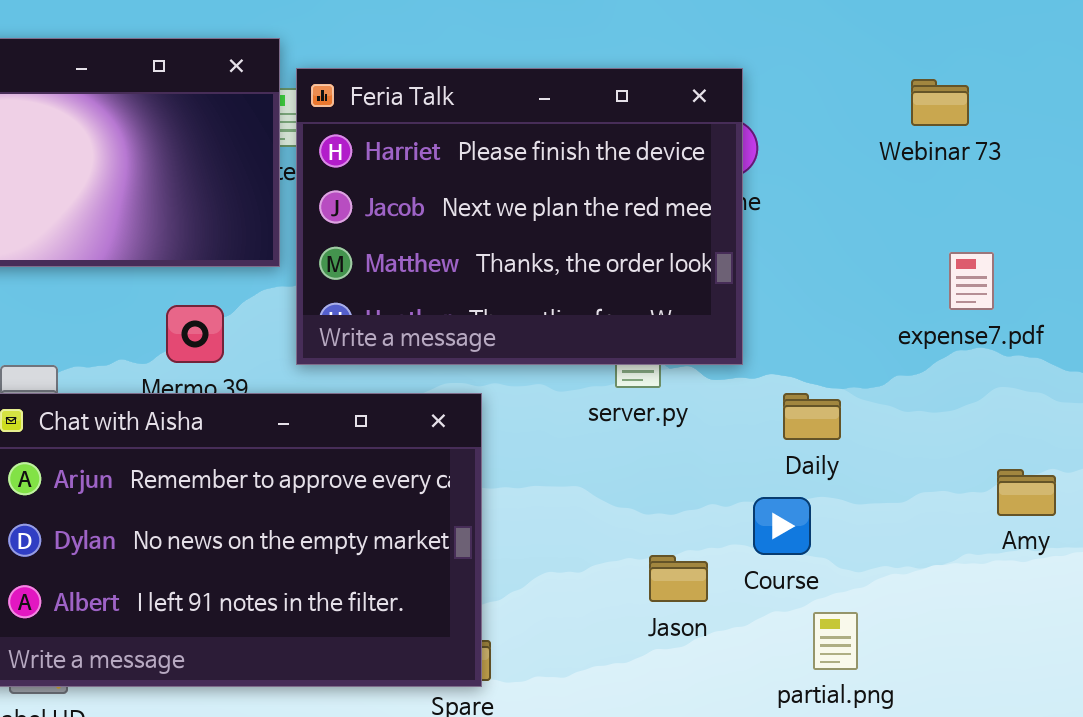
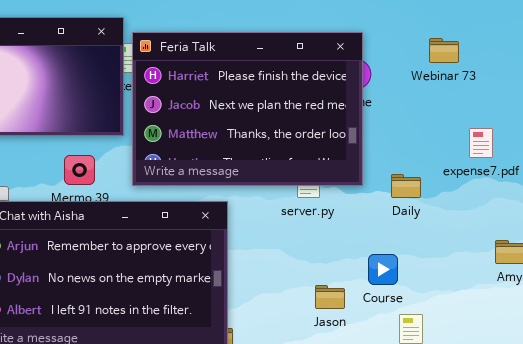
Webinar 73: [911,79,969,126] -> [429,38,459,63], moved
Daily: [783,393,841,440] -> [391,174,421,198], moved

